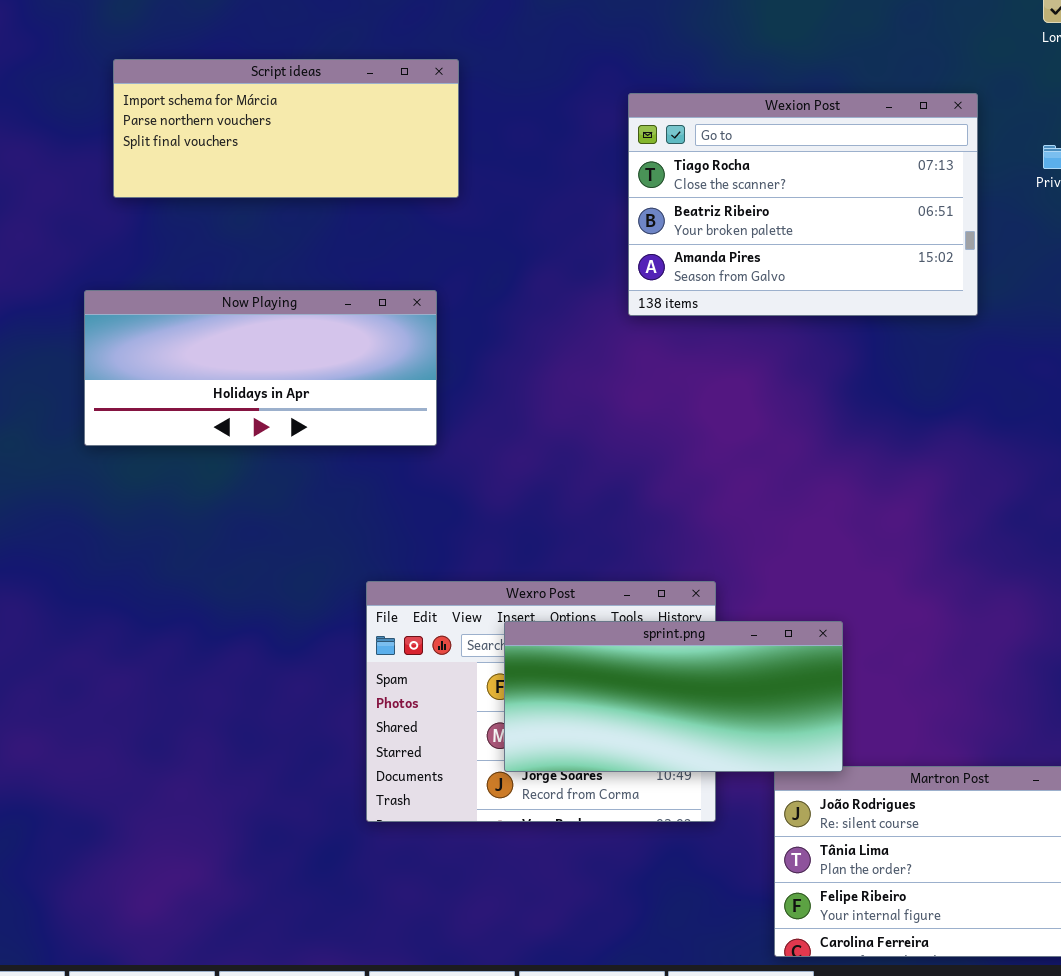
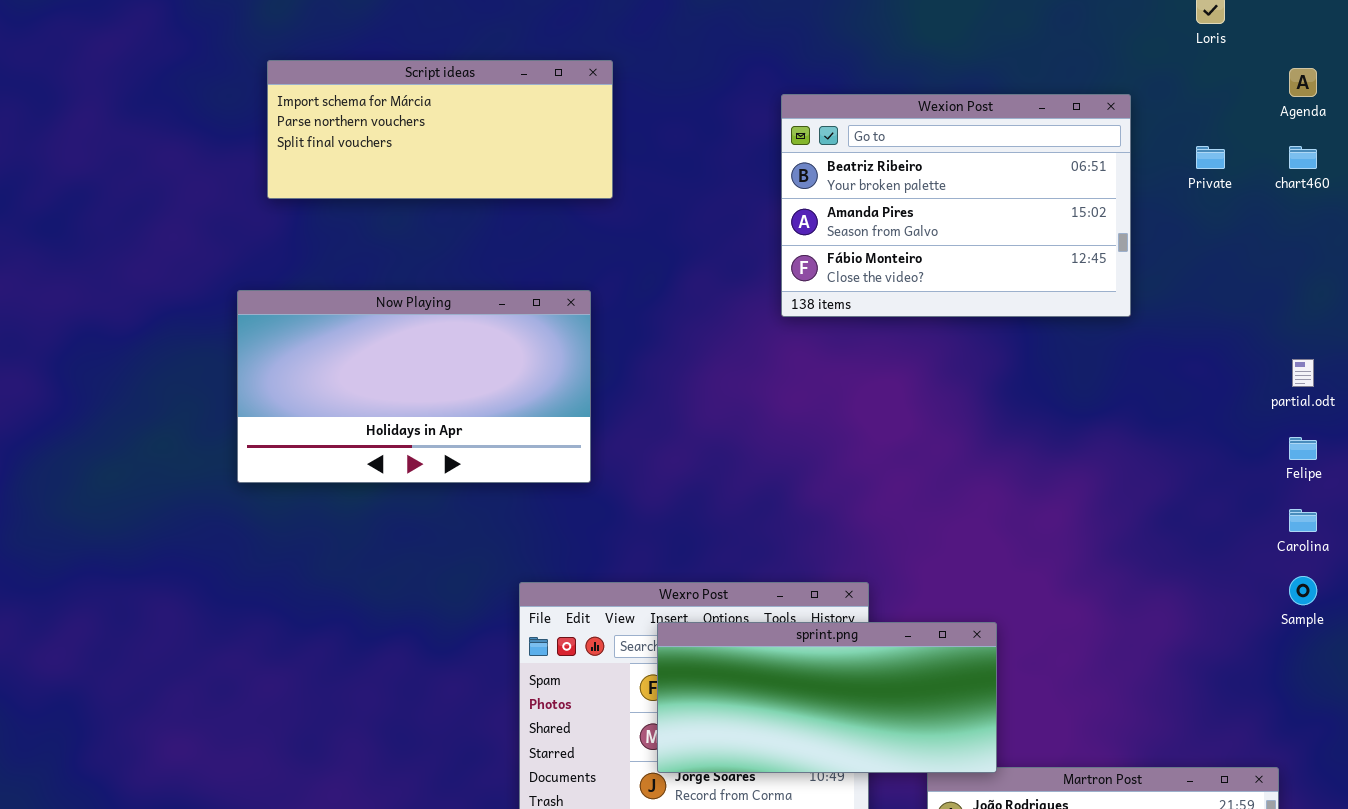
Wexion Post: [628,93,978,316] -> [781,94,1131,317], scrolled down 1 row
Now Playing: [84,290,437,446] -> [237,290,591,483], resized

